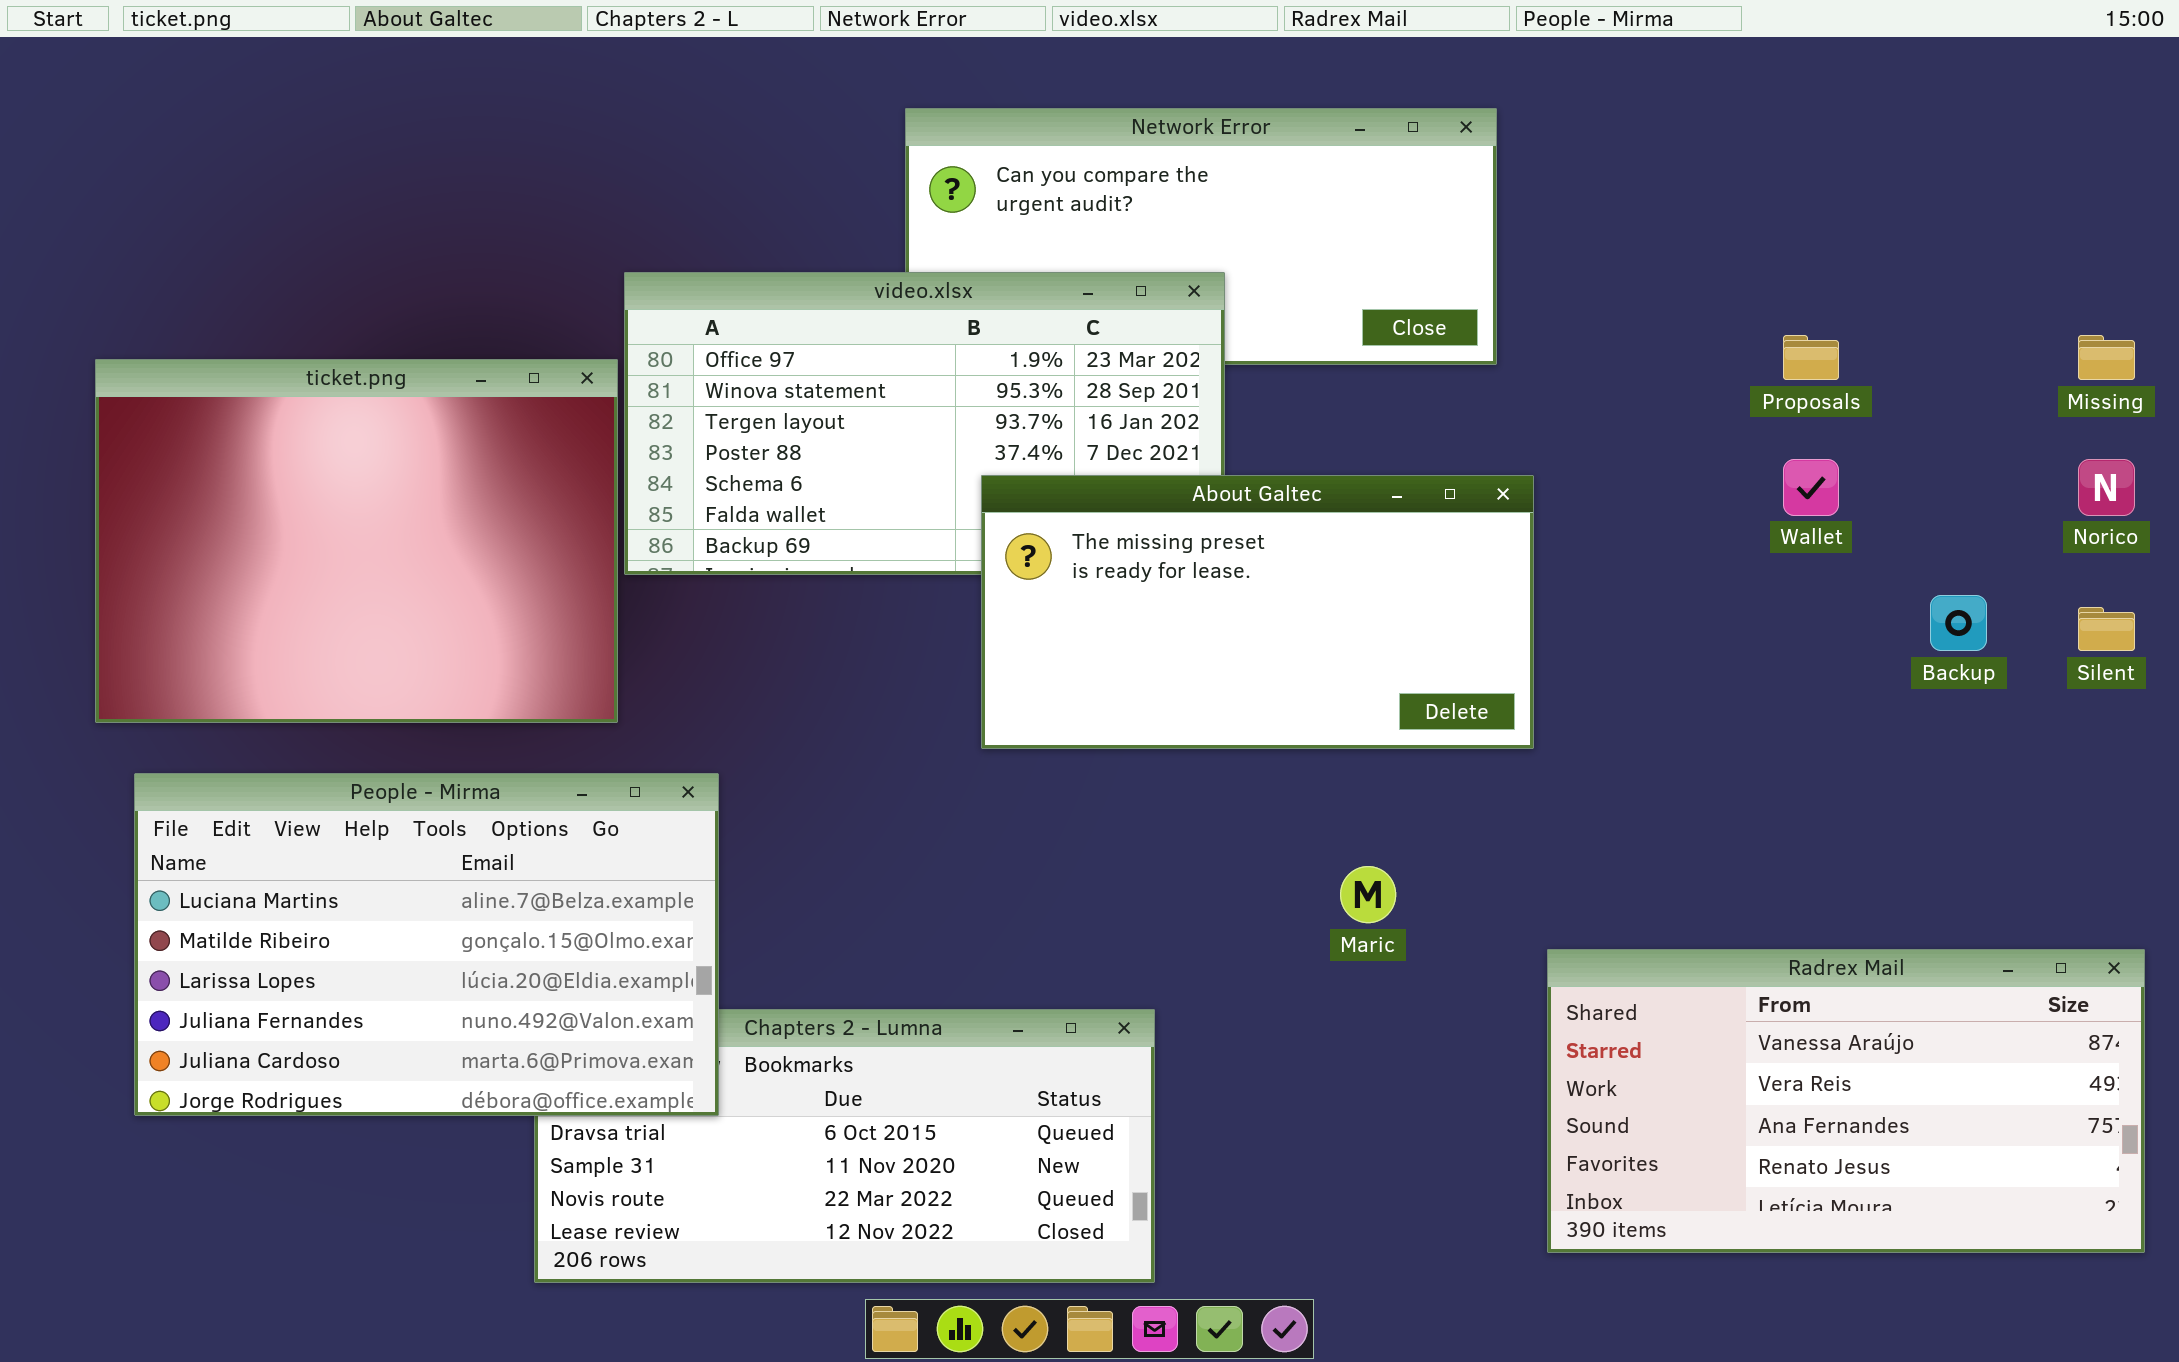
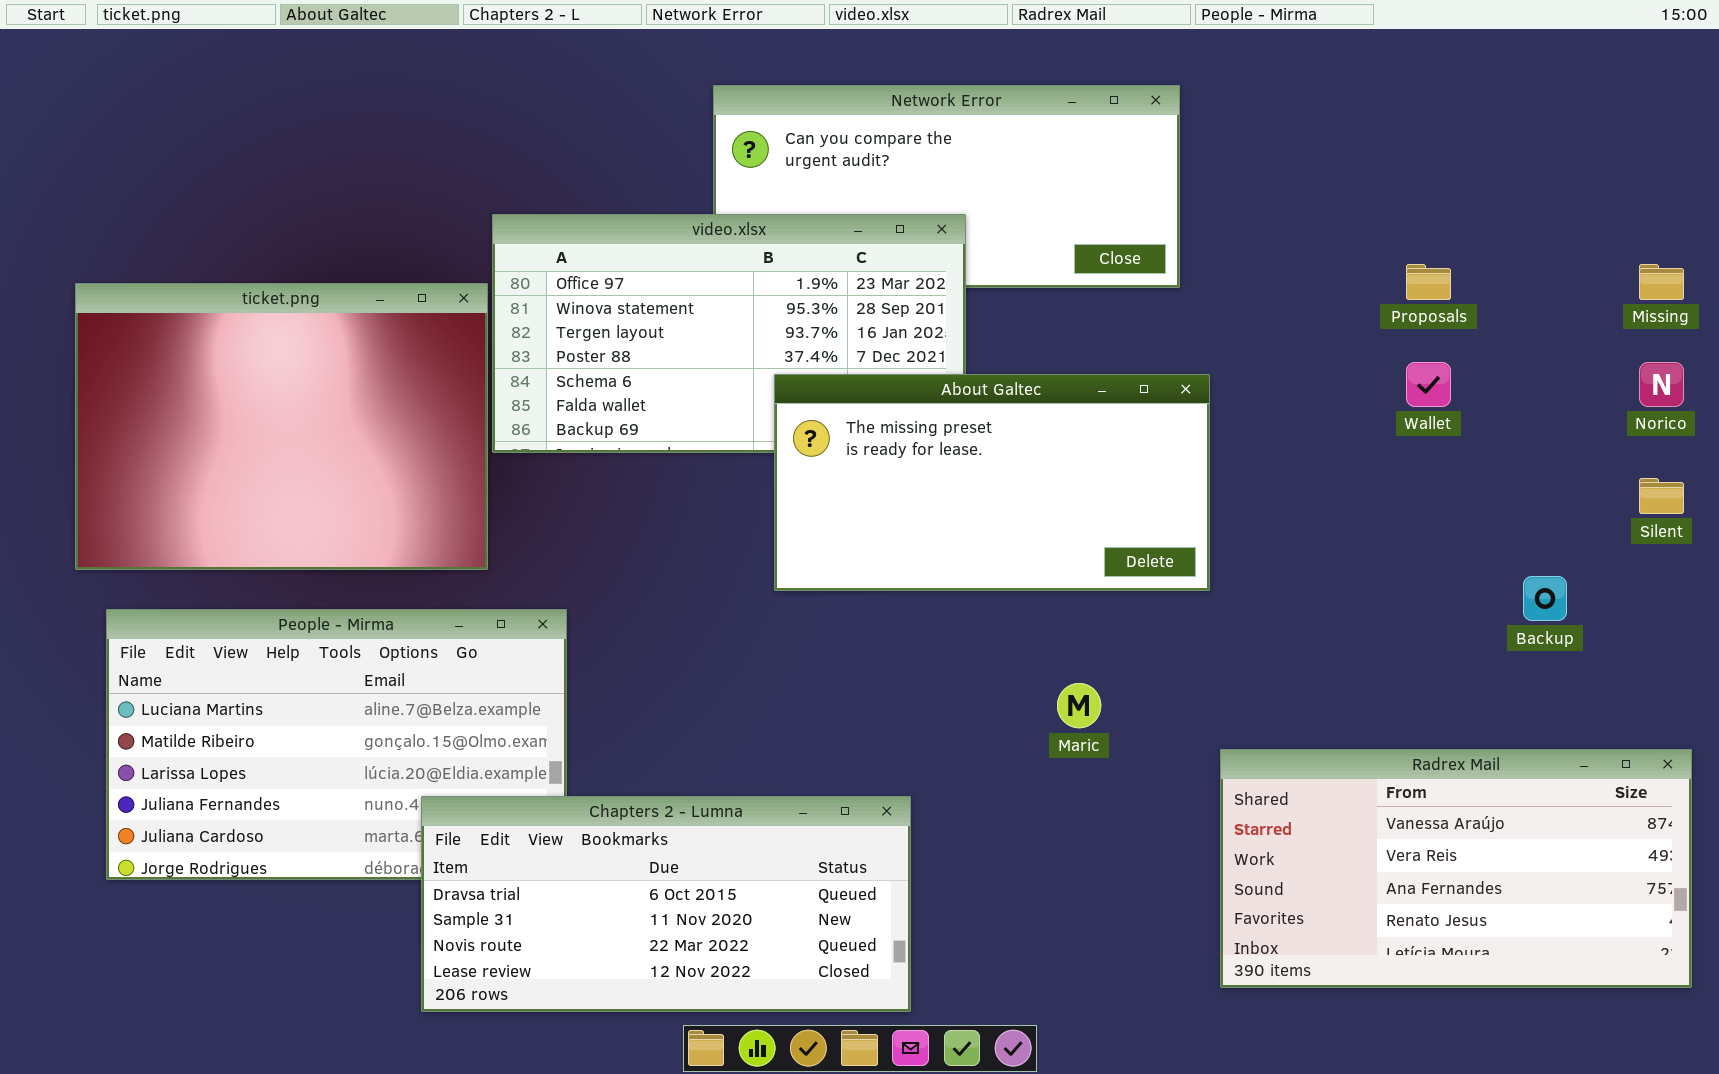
Backup: [1930,595,1987,651] -> [1523,576,1567,621], moved
Chapters 2 - Lumna: [534,1009,1155,1283] -> [421,796,911,1012], raised

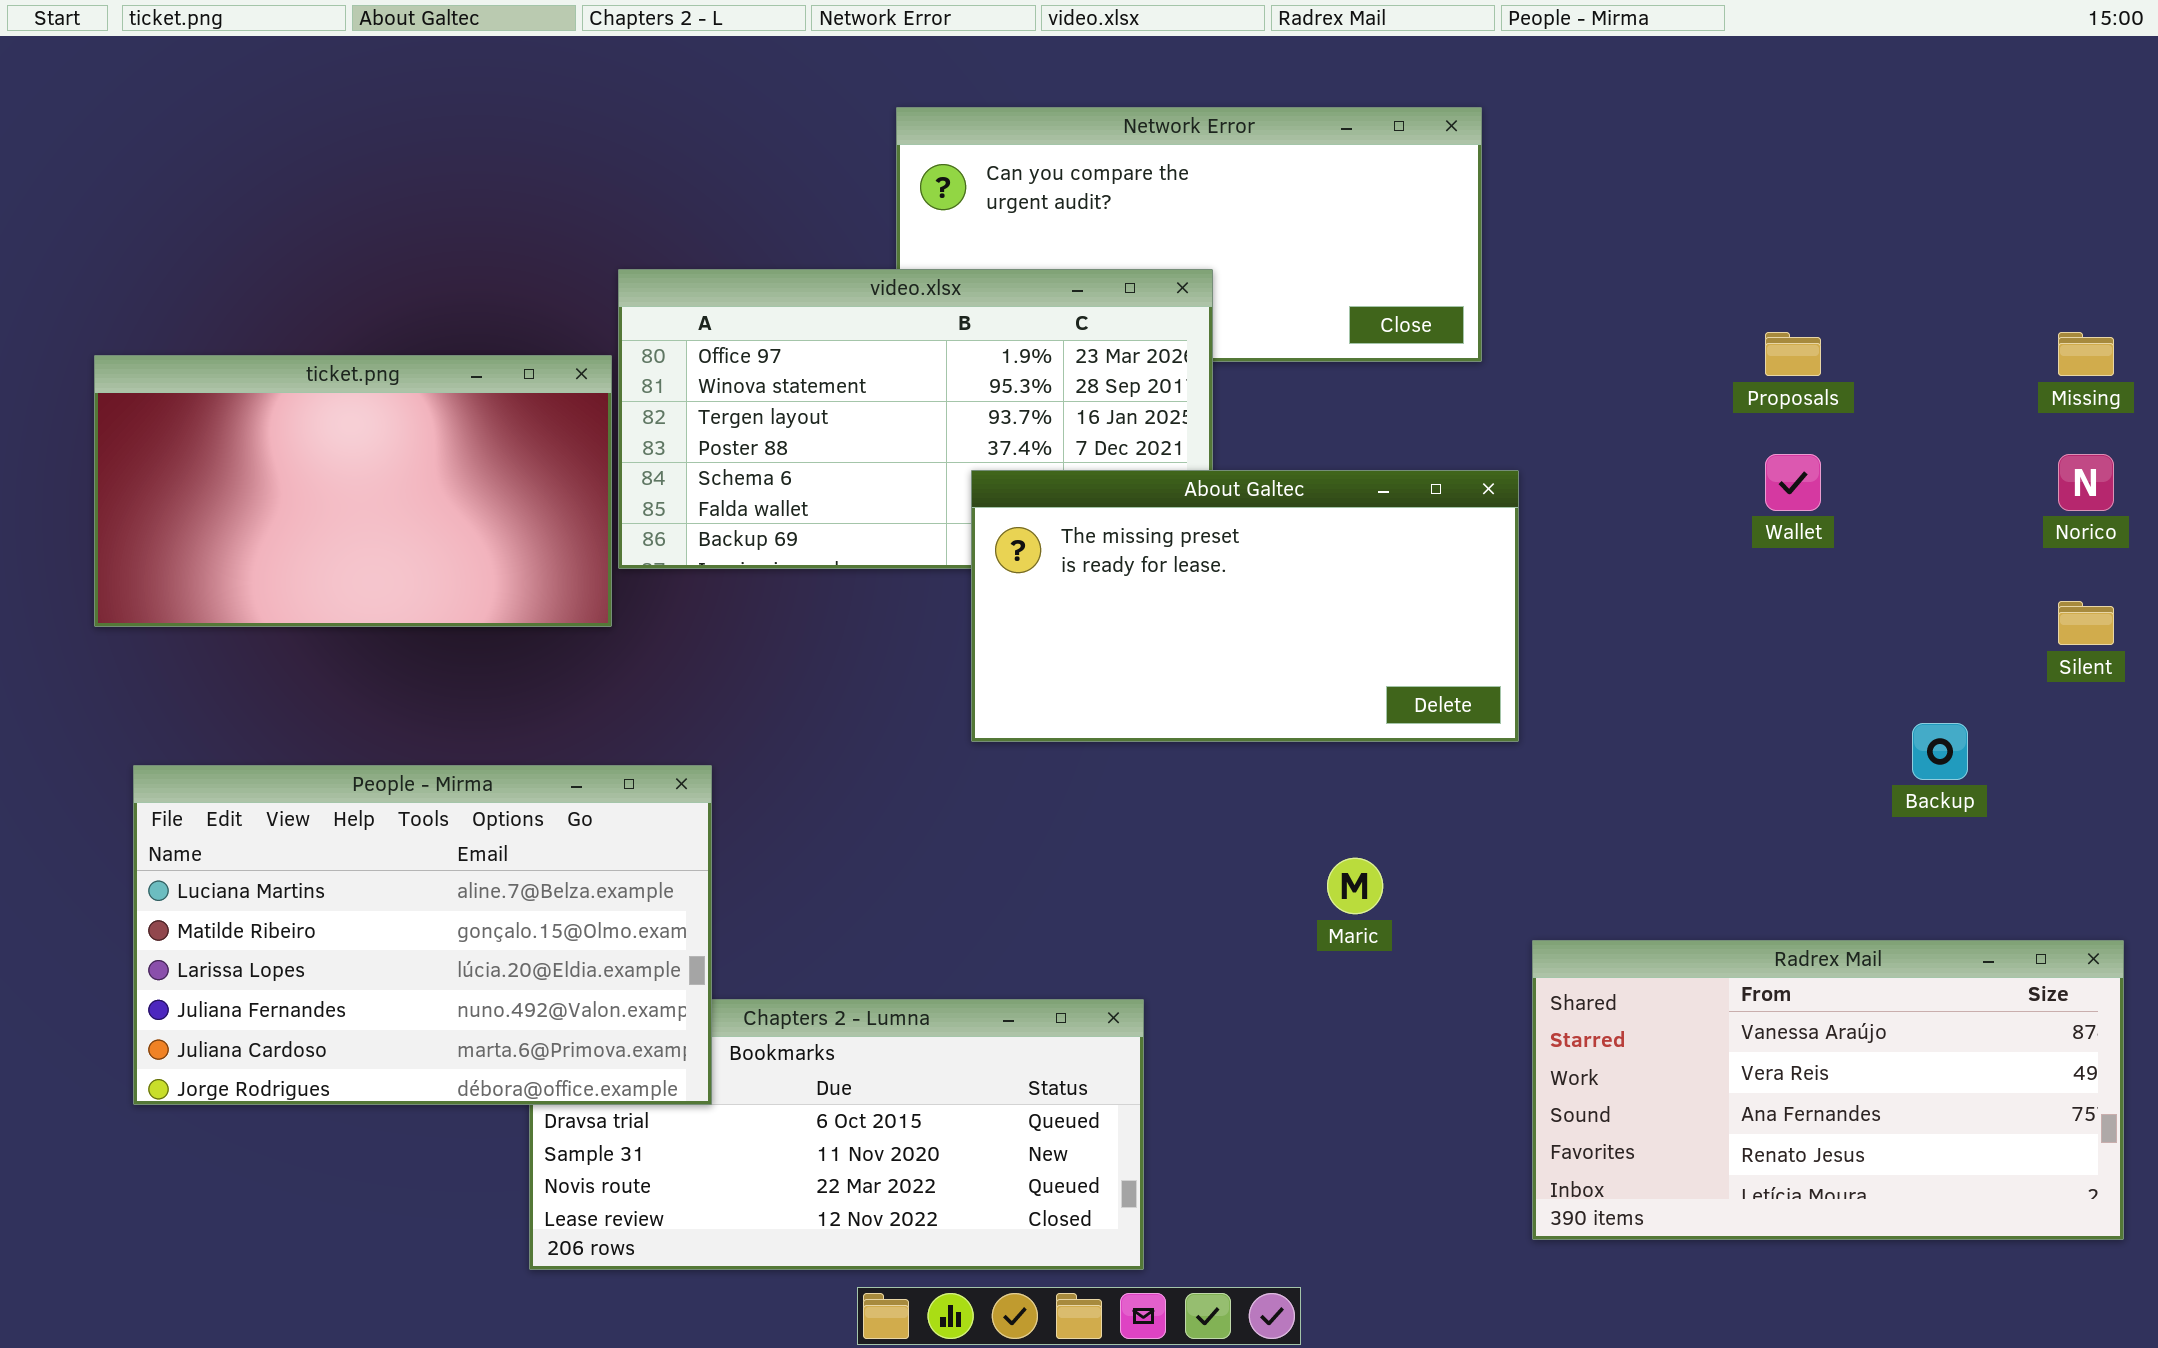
ticket.png: [75,283,488,570] -> [94,355,612,627], resized
People - Mirma: [106,609,567,880] -> [133,765,712,1105], raised

